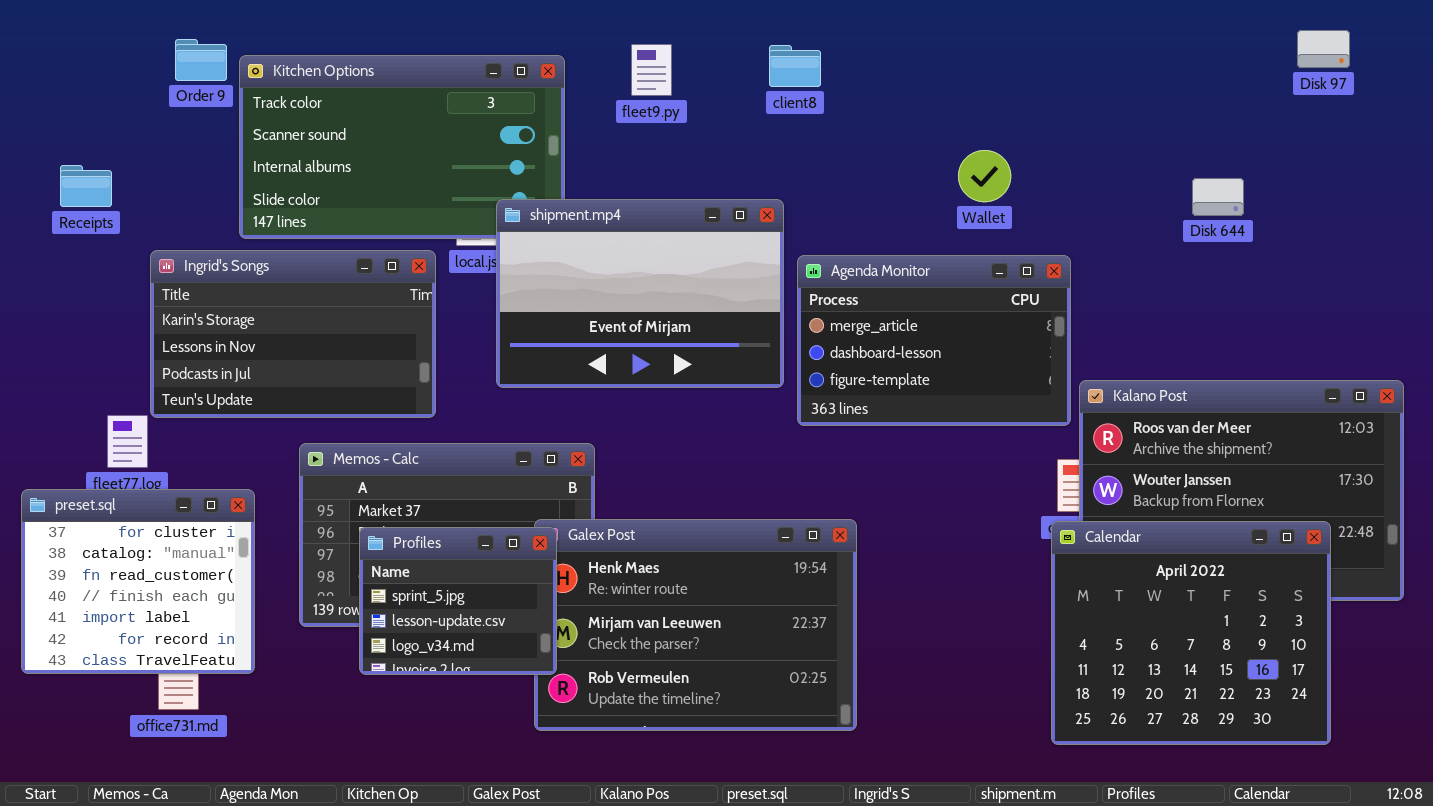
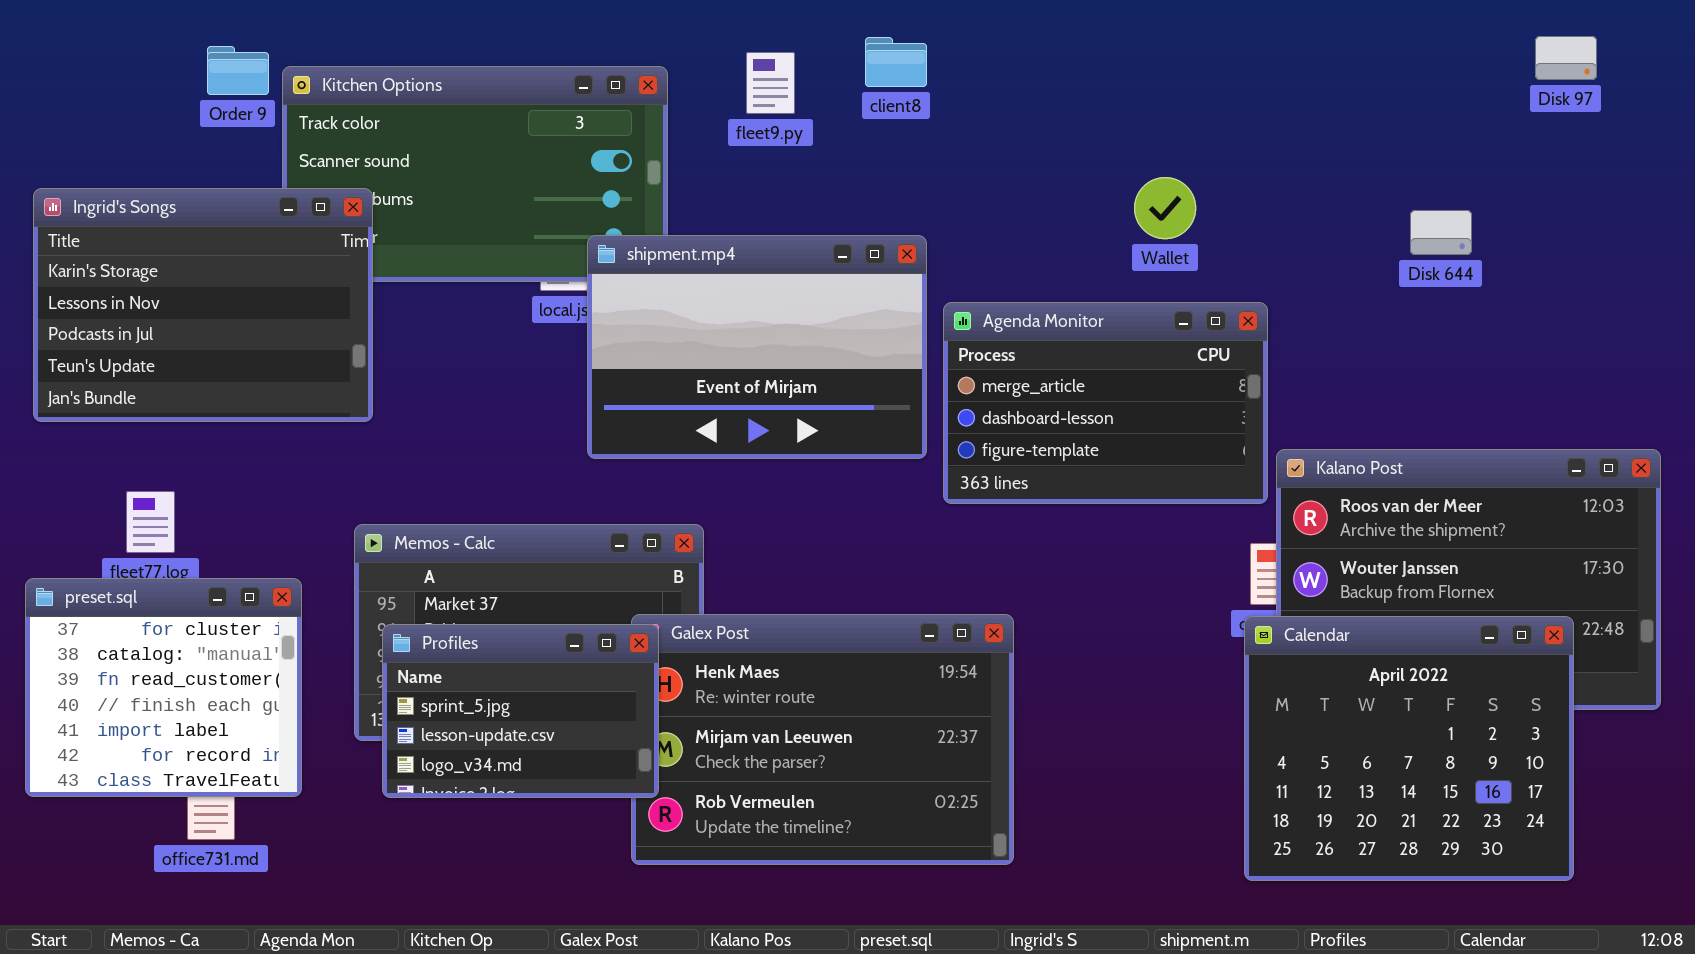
client8: [769,45,821,87] -> [865,37,927,87], moved
Ingrid's Songs: [150,250,436,418] -> [33,188,373,422], moved, resized
Profiles: [359,527,557,675] -> [382,624,659,798], resized

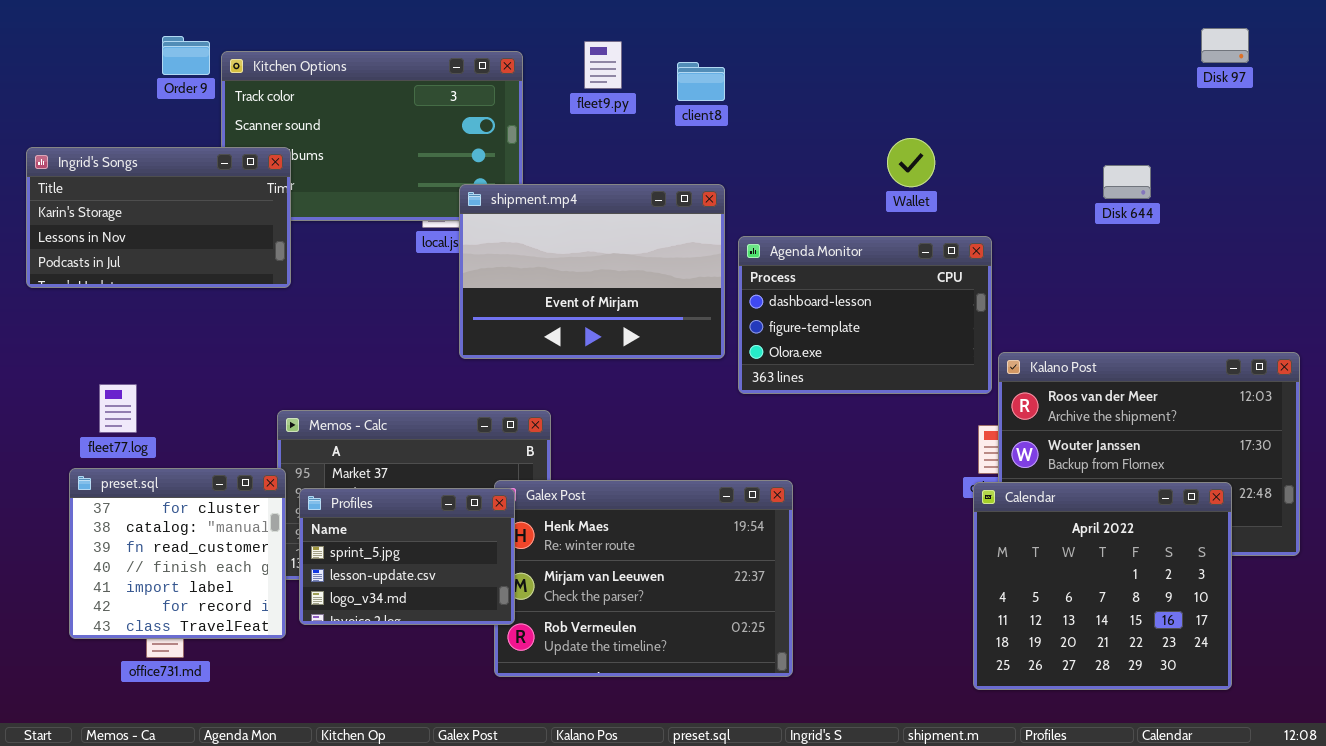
client8: [865,37,927,87] -> [677,62,725,101], moved
Ingrid's Songs: [33,188,373,422] -> [26,147,291,288], resized
Agenda Monitor: [943,302,1268,504] -> [738,236,992,394], scrolled down 1 row
preset.sql: [25,578,302,797] -> [69,468,286,639], moved

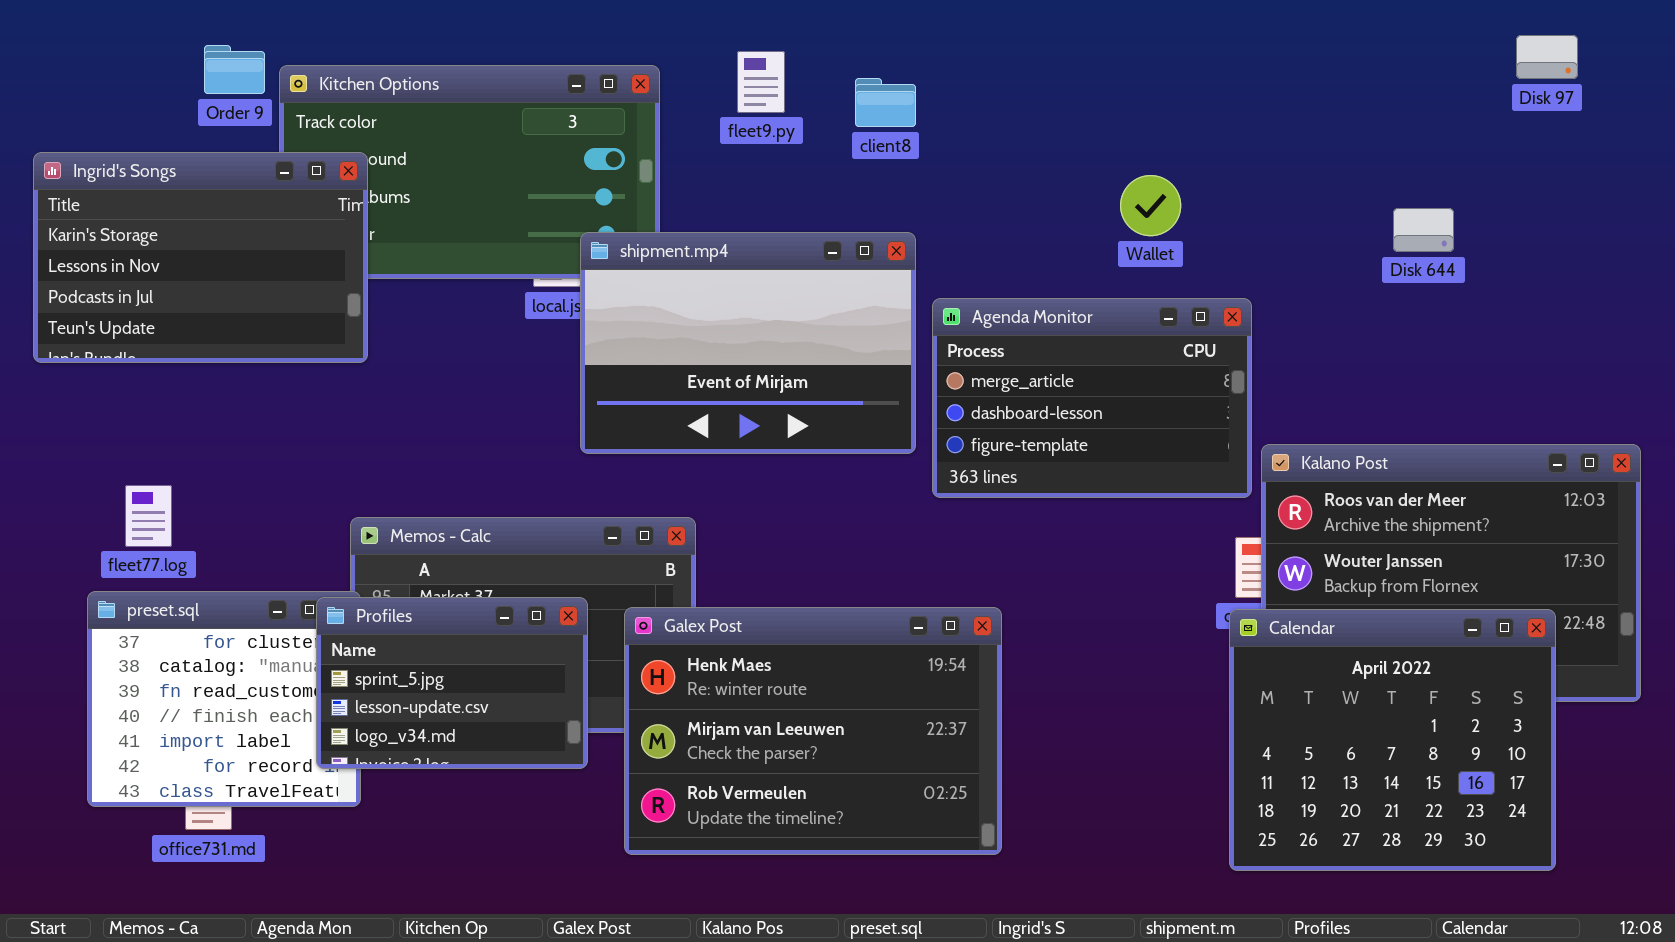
Ingrid's Songs: [26,147,291,288] -> [33,152,368,363], resized
Agenda Monitor: [738,236,992,394] -> [932,298,1252,498], scrolled up 1 row
Profiles: [299,488,515,625] -> [316,597,588,769], moved

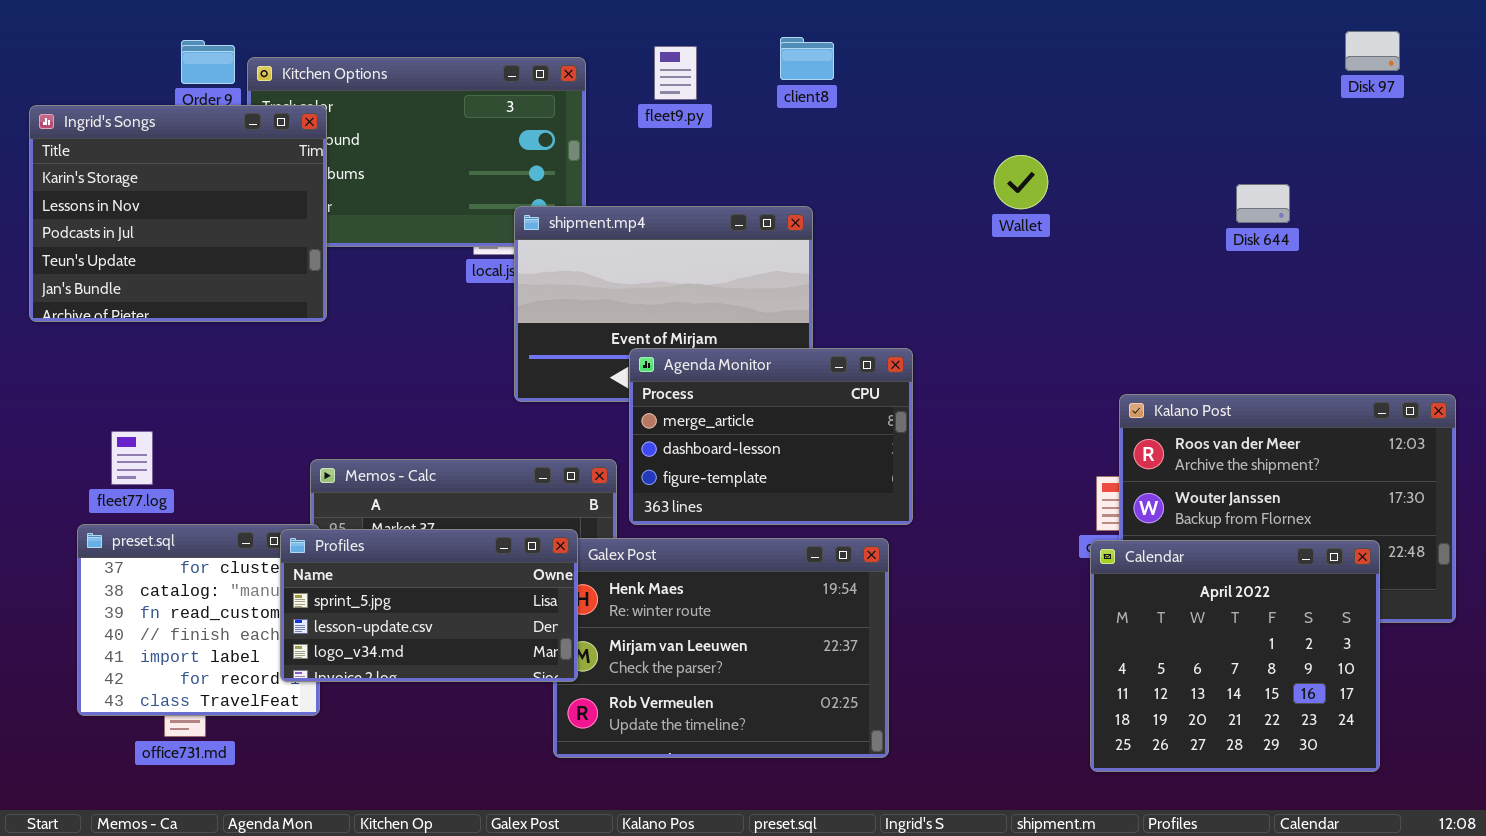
client8: [855,78,916,127] -> [780,37,834,80], moved
Ingrid's Songs: [33,152,368,363] -> [29,105,327,322], resized
Agenda Monitor: [932,298,1252,498] -> [629,348,913,525], moved
Profiles: [316,597,588,769] -> [280,529,578,682], resized

